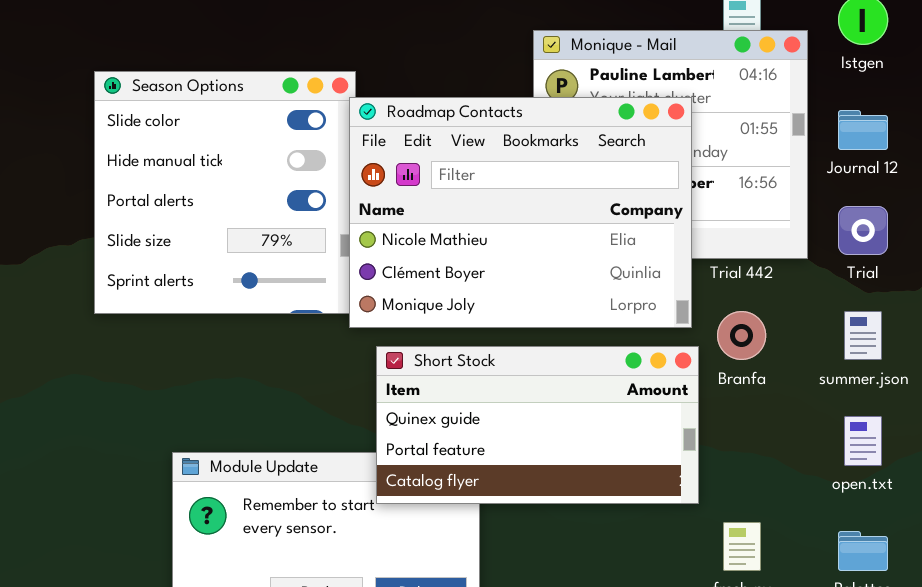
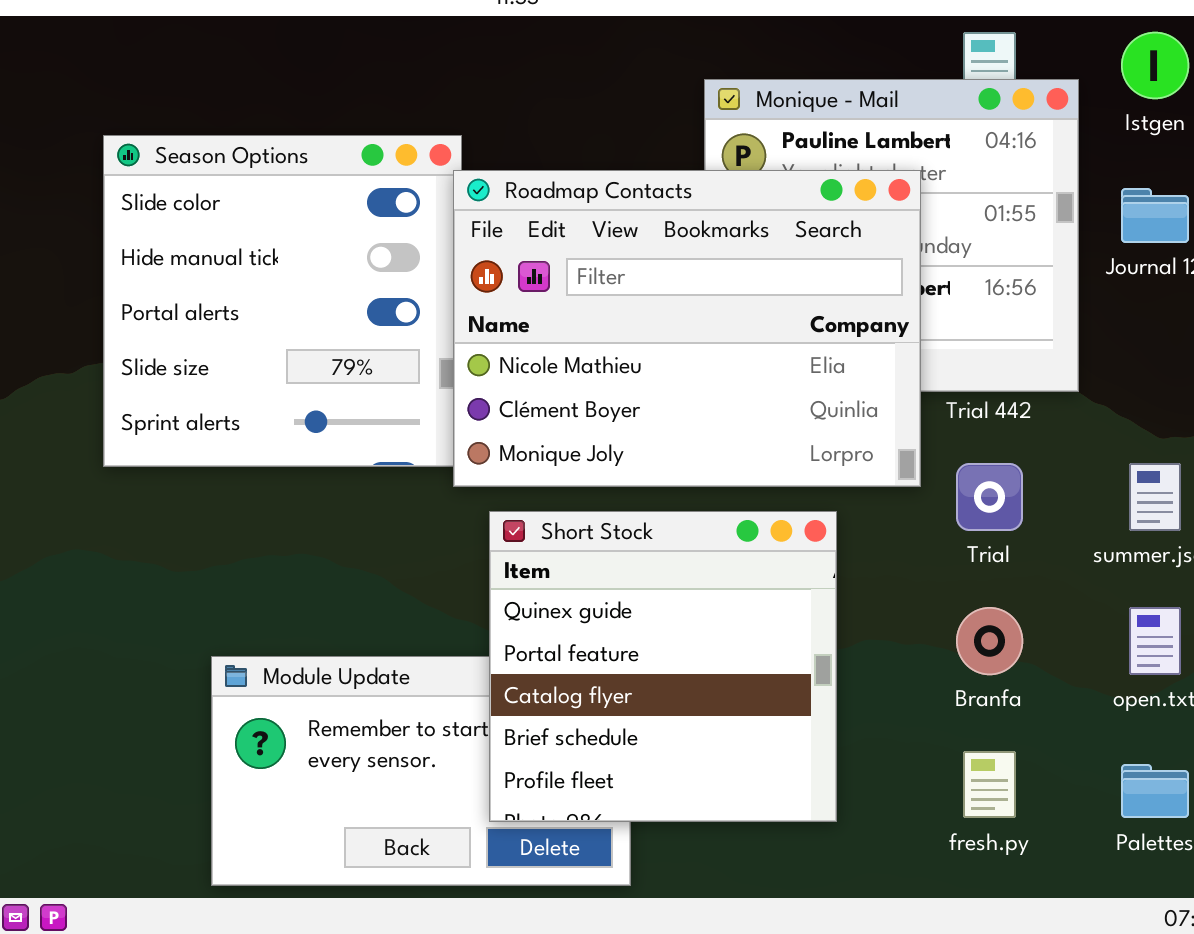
Trial: [838,206,888,255] -> [956,463,1023,531], moved
Branfa: [717,311,766,360] -> [956,607,1023,675], moved
Short Stock: [376,346,699,504] -> [489,511,837,822], resized

